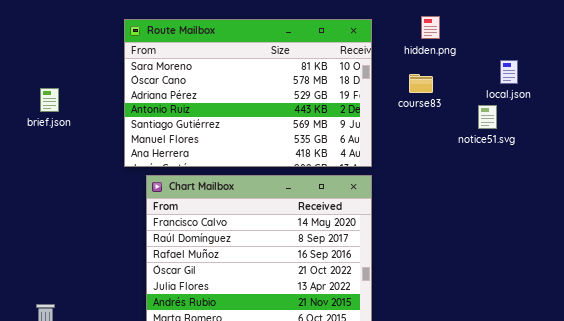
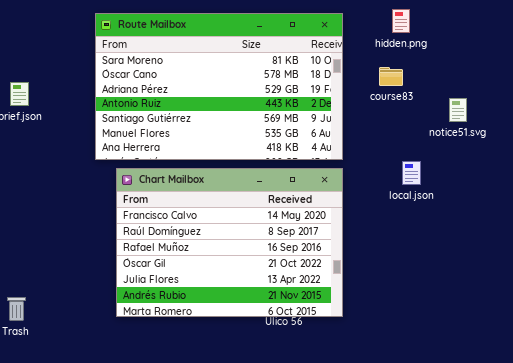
local.json: [500,60,518,84] -> [402,161,421,185], moved

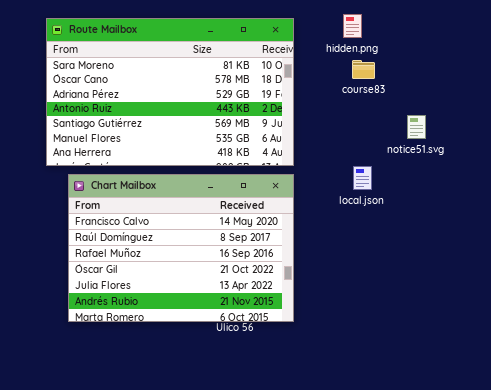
course83: [379,67,403,86] -> [352,60,375,79], moved
notice51.svg: [449,98,467,122] -> [407,115,426,139], moved

